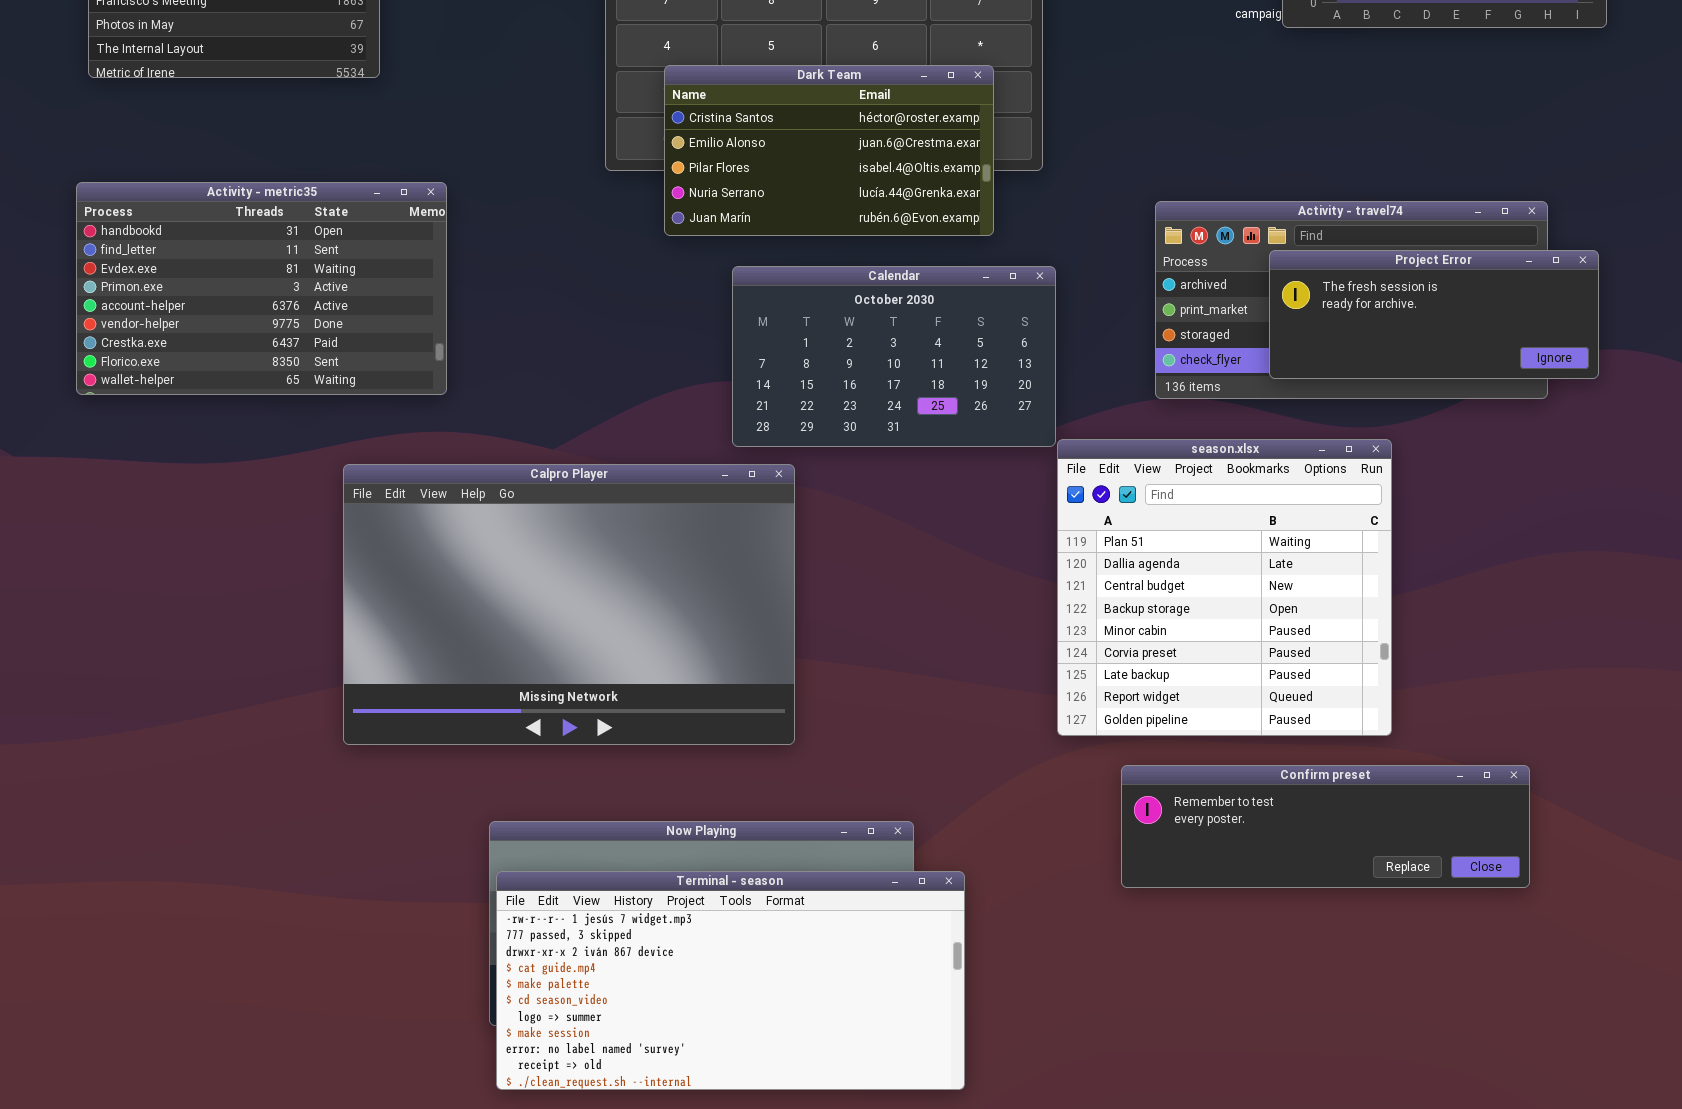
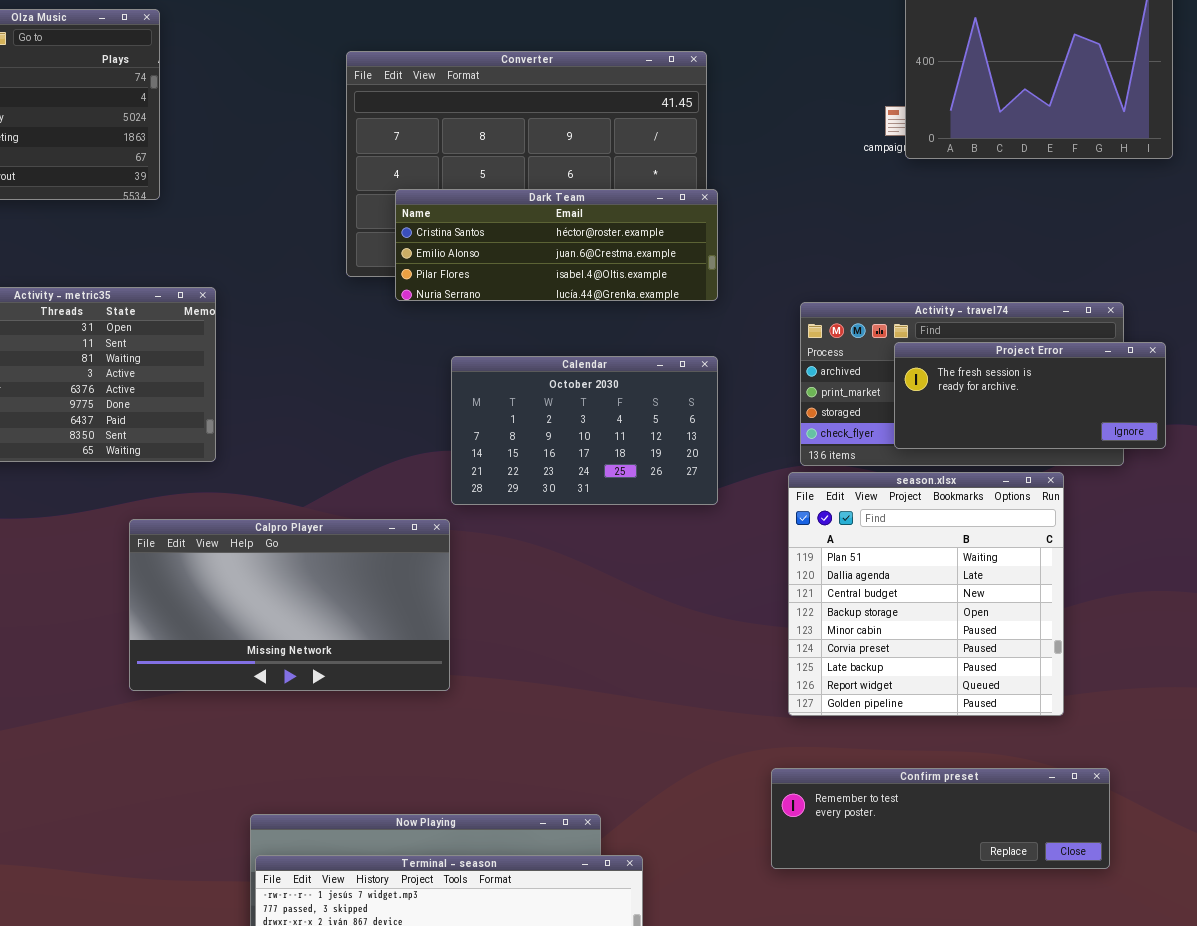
Dark Team: [664,65,994,236] -> [395,189,718,301], resized
season.xlsx: [1057,439,1392,736] -> [788,472,1064,716], moved
Calpro Player: [343,464,795,745] -> [129,519,450,691], resized

